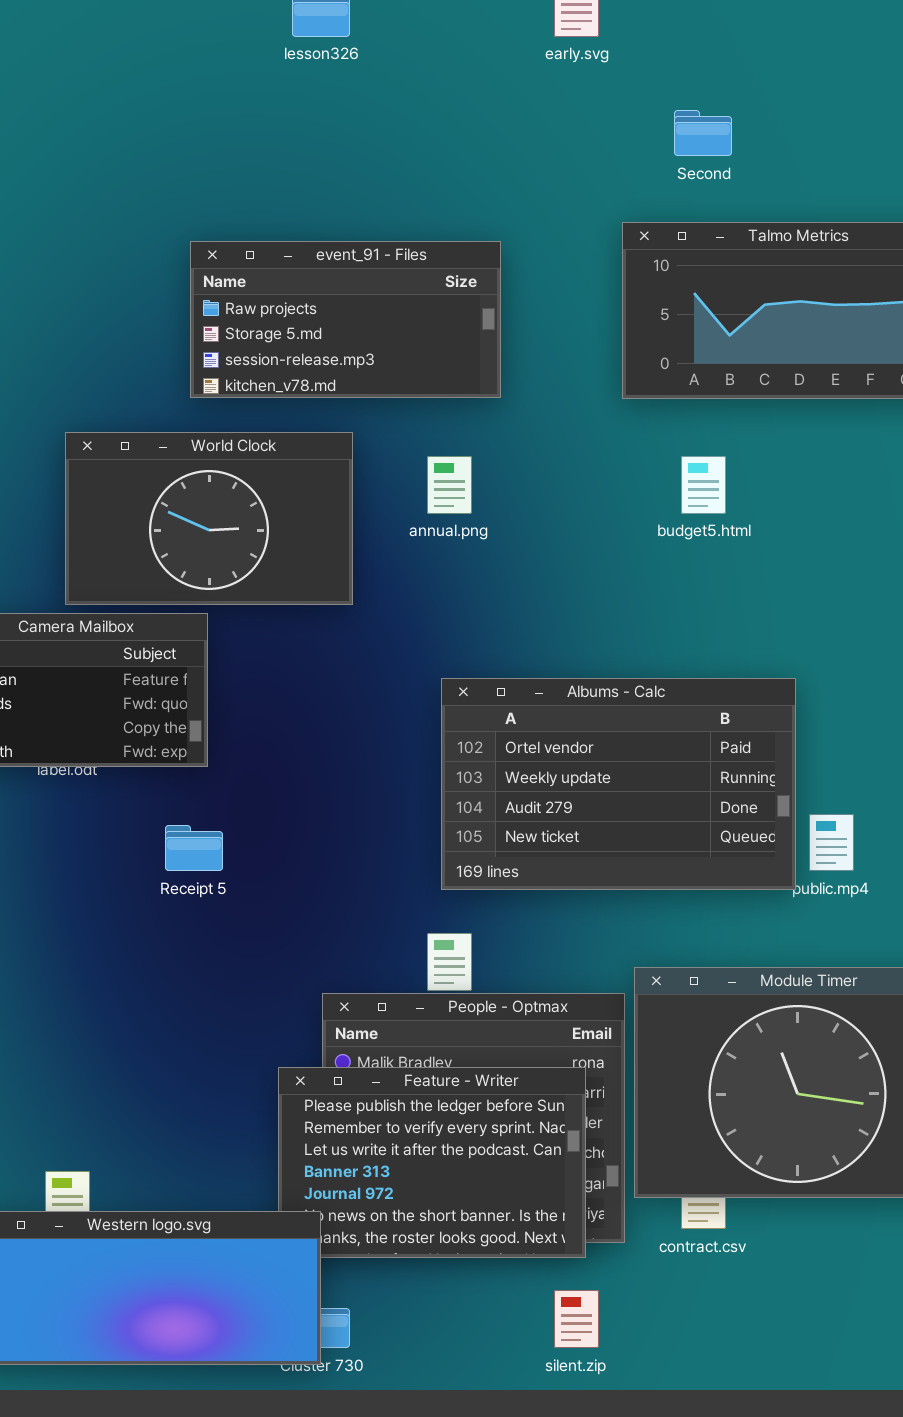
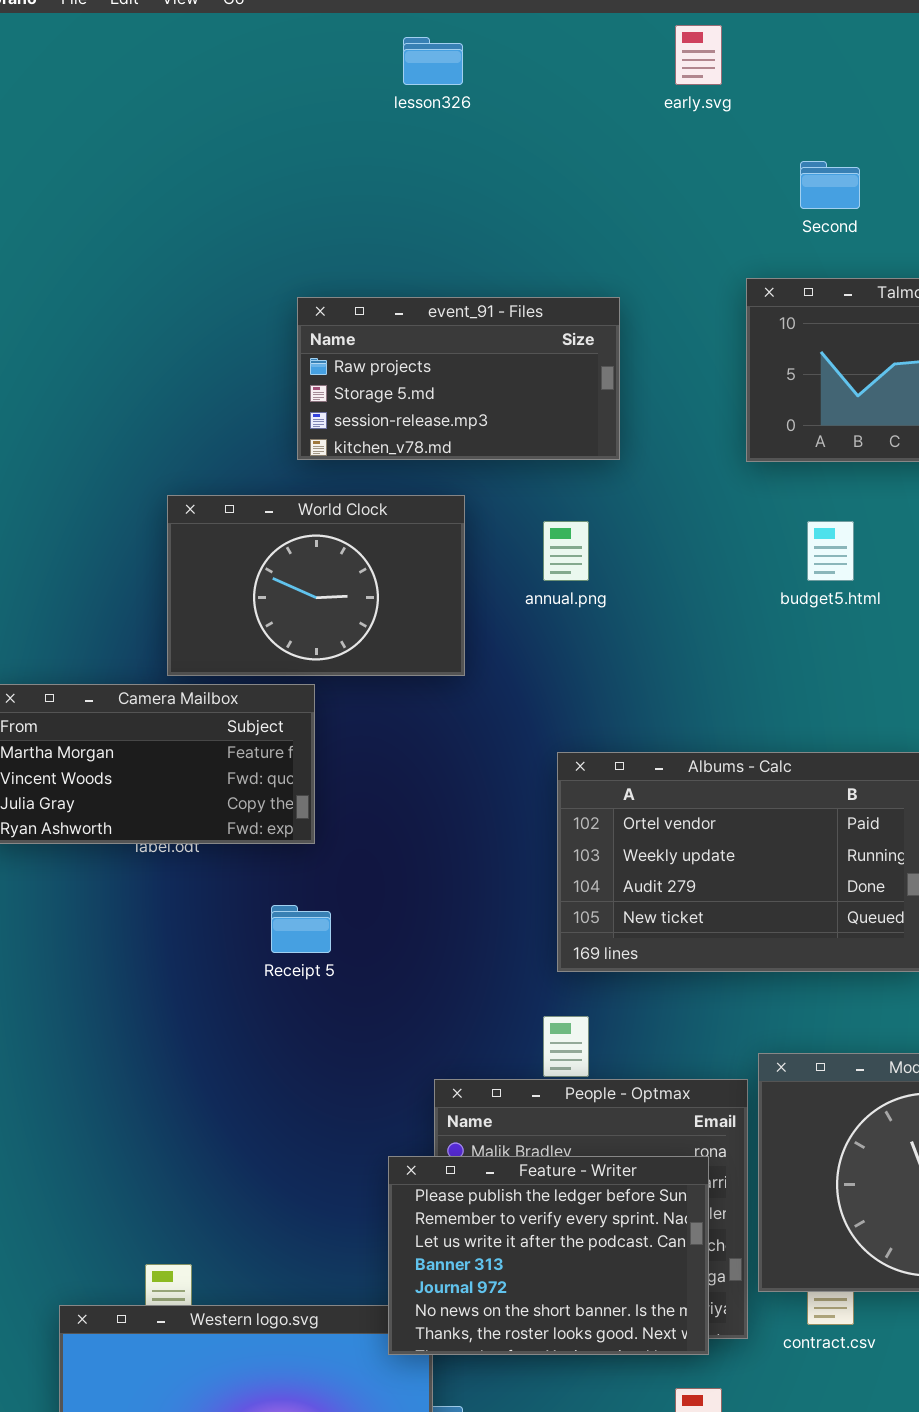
Feature - Writer: [278,1067,586,1258] -> [388,1156,709,1355], raised

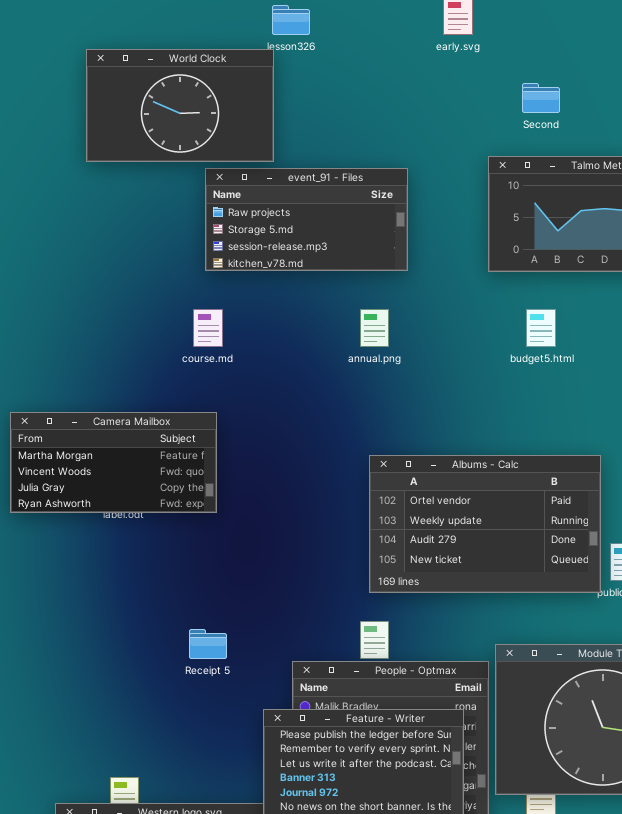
World Clock: [167,495,465,676] -> [86,49,274,162], moved
Receipt 5: [271,905,331,953] -> [189,629,227,659], moved

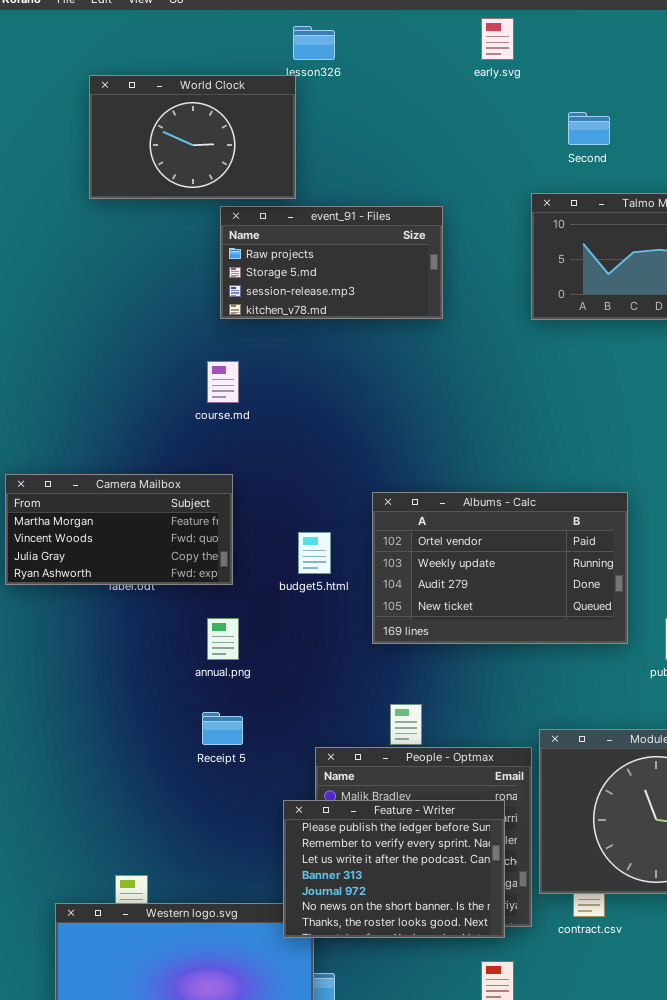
annual.png: [360,309,389,347] -> [207,618,239,660], moved
budget5.html: [526,309,556,347] -> [298,532,331,574], moved
Albums - Calc: [369,455,601,593] -> [372,492,628,644], moved

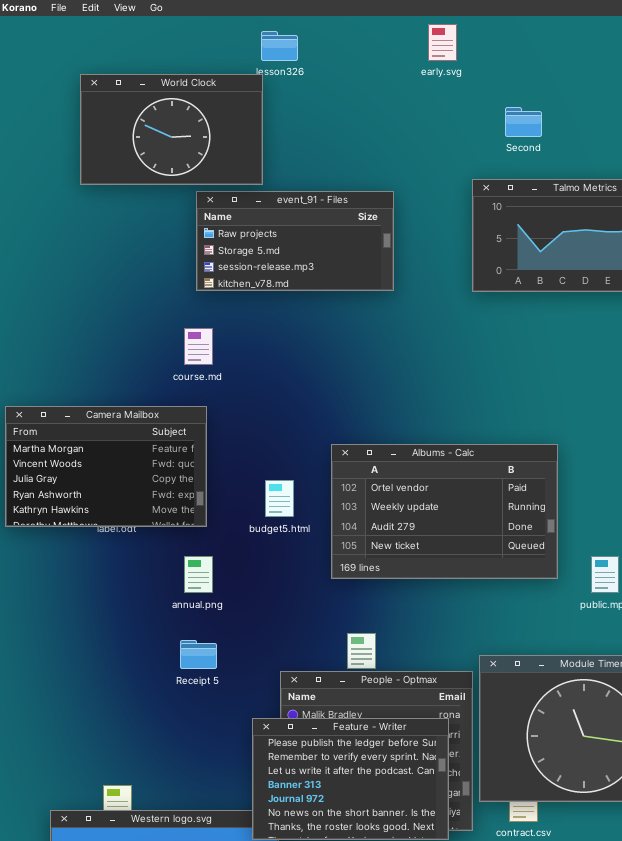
Camera Mailbox: [5,474,233,585] -> [5,406,207,527], resized

